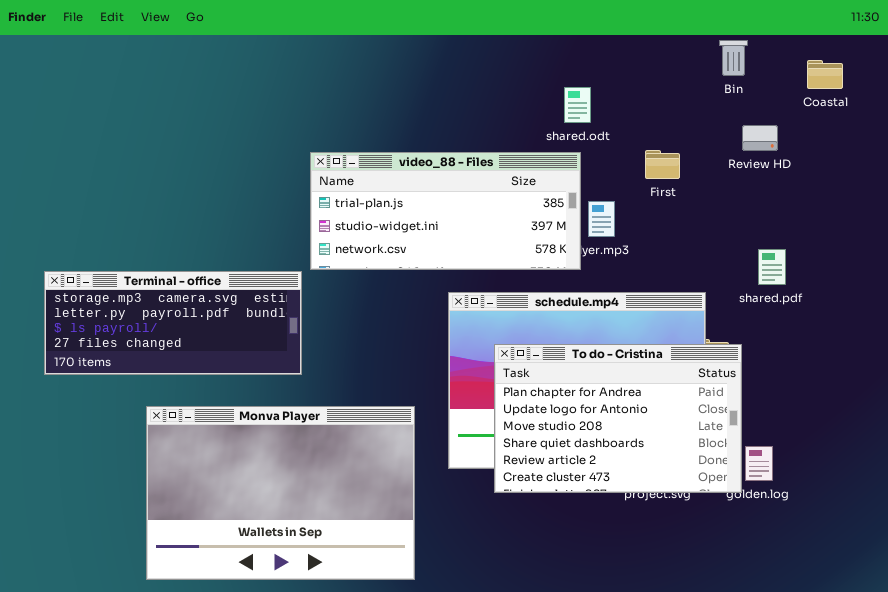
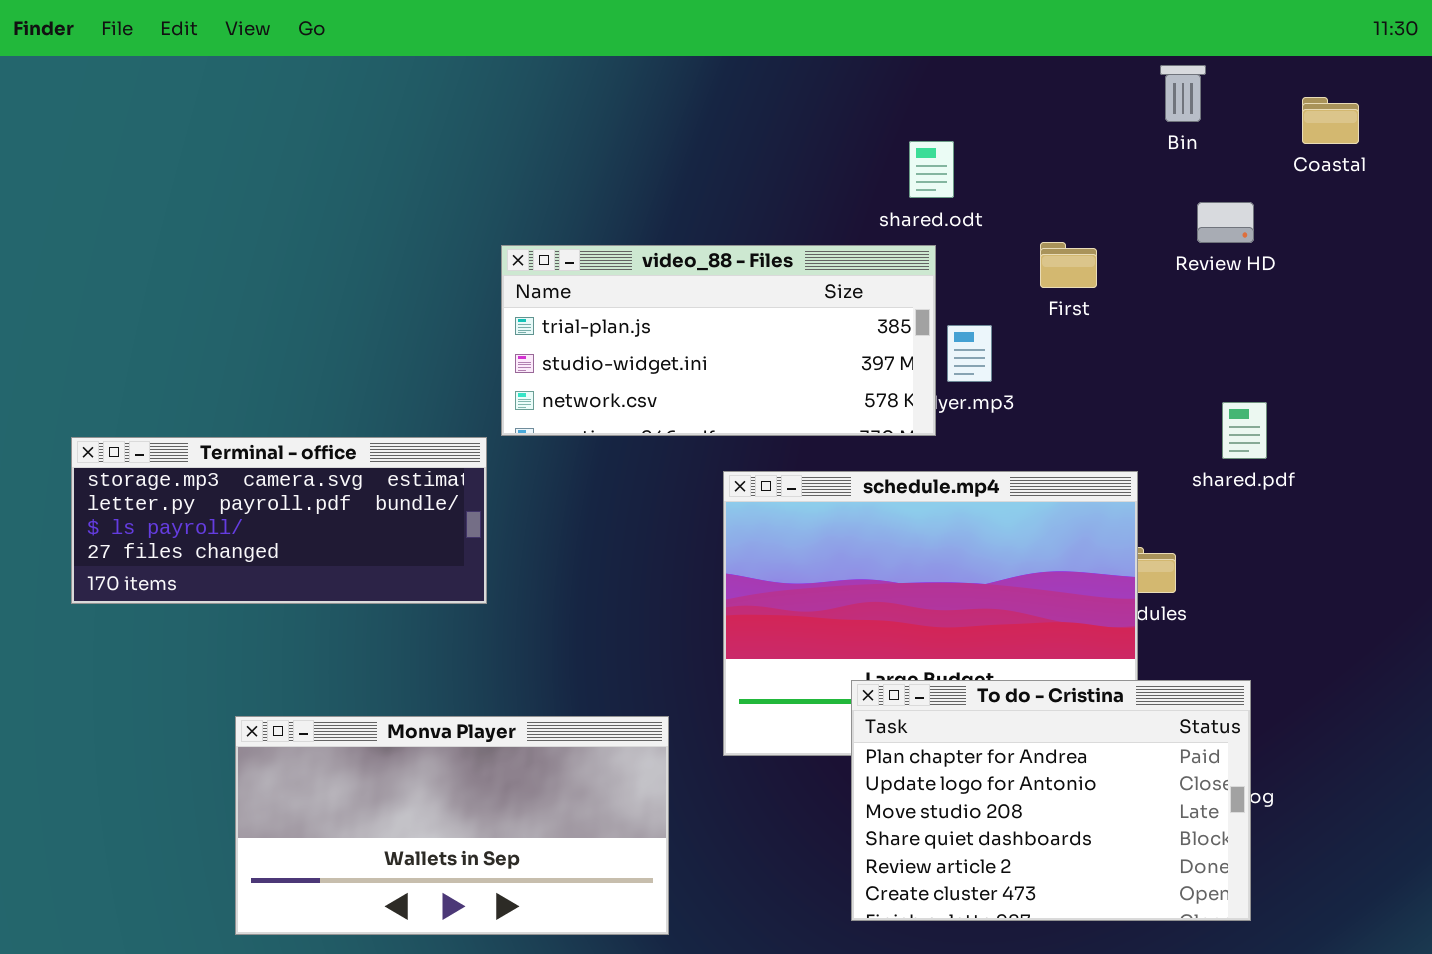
To do - Cristina: [494,344,742,493] -> [851,680,1251,921], moved
Monva Player: [146,406,415,580] -> [235,716,669,935], resized

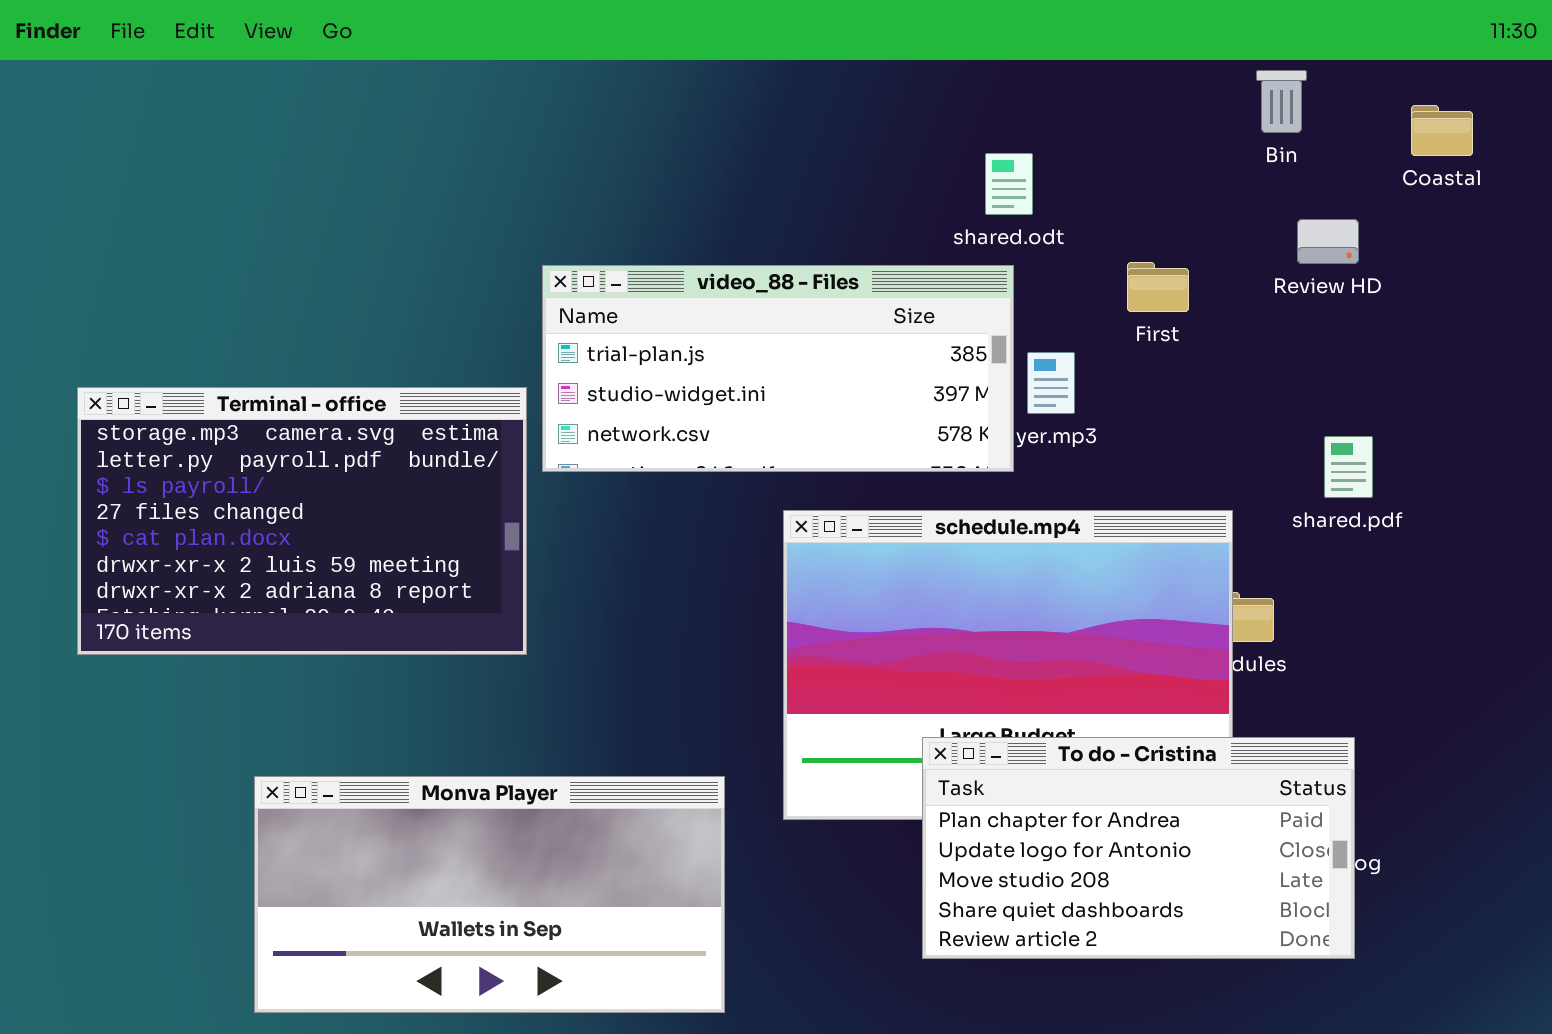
Terminal - office: [71,437,487,604] -> [77,387,527,655], resized
To do - Cristina: [851,680,1251,921] -> [922,737,1355,959], resized

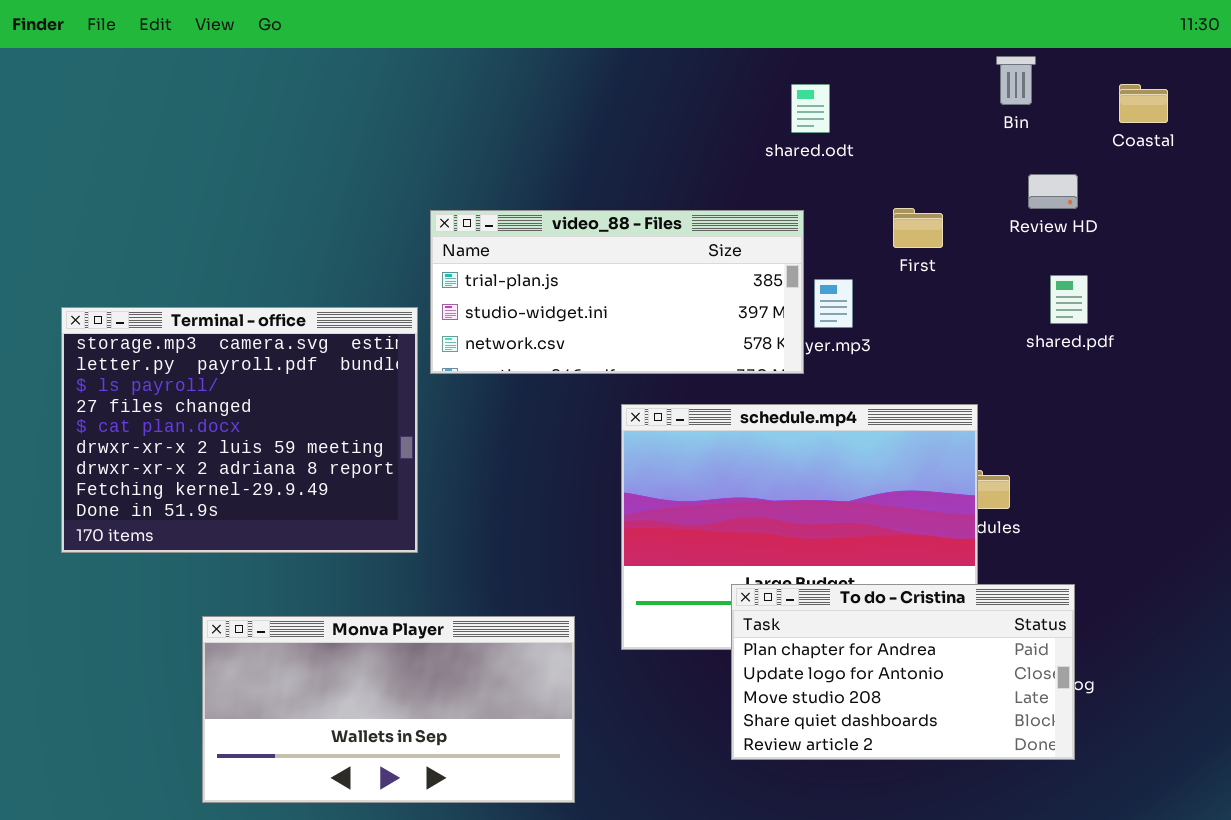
shared.odt: [985,153,1033,215] -> [791,84,830,133], moved
Terminal - office: [77,387,527,655] -> [61,307,418,553], resized
shared.pdf: [1324,436,1373,498] -> [1050,275,1088,324], moved

